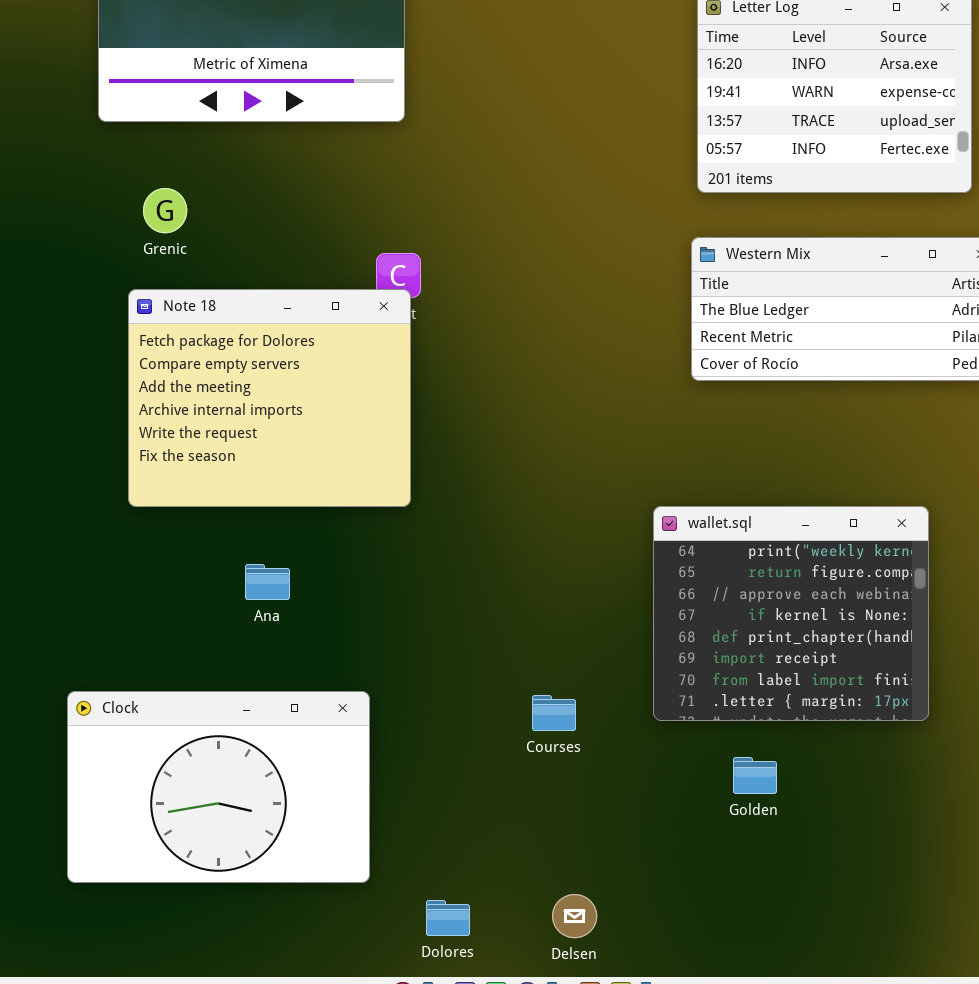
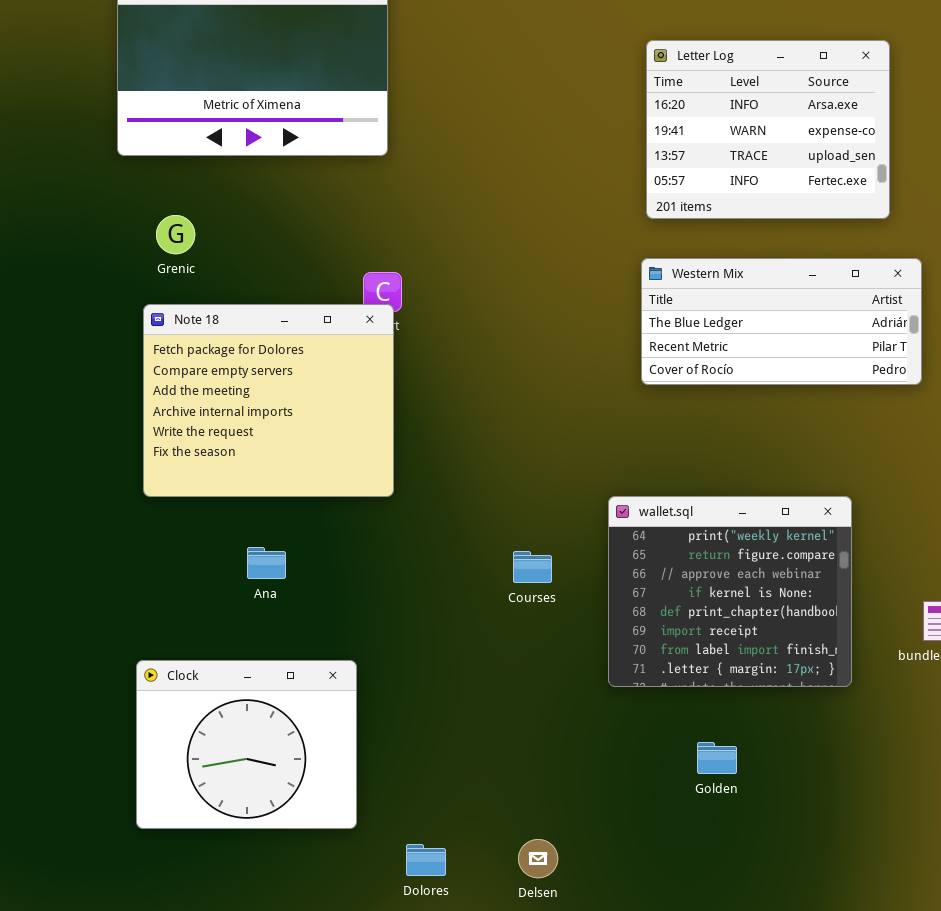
Clock: [67,691,370,883] -> [136,660,357,829], resized
Courses: [532,695,576,731] -> [513,551,552,583], moved
Golden: [733,757,777,794] -> [697,742,737,774], moved

